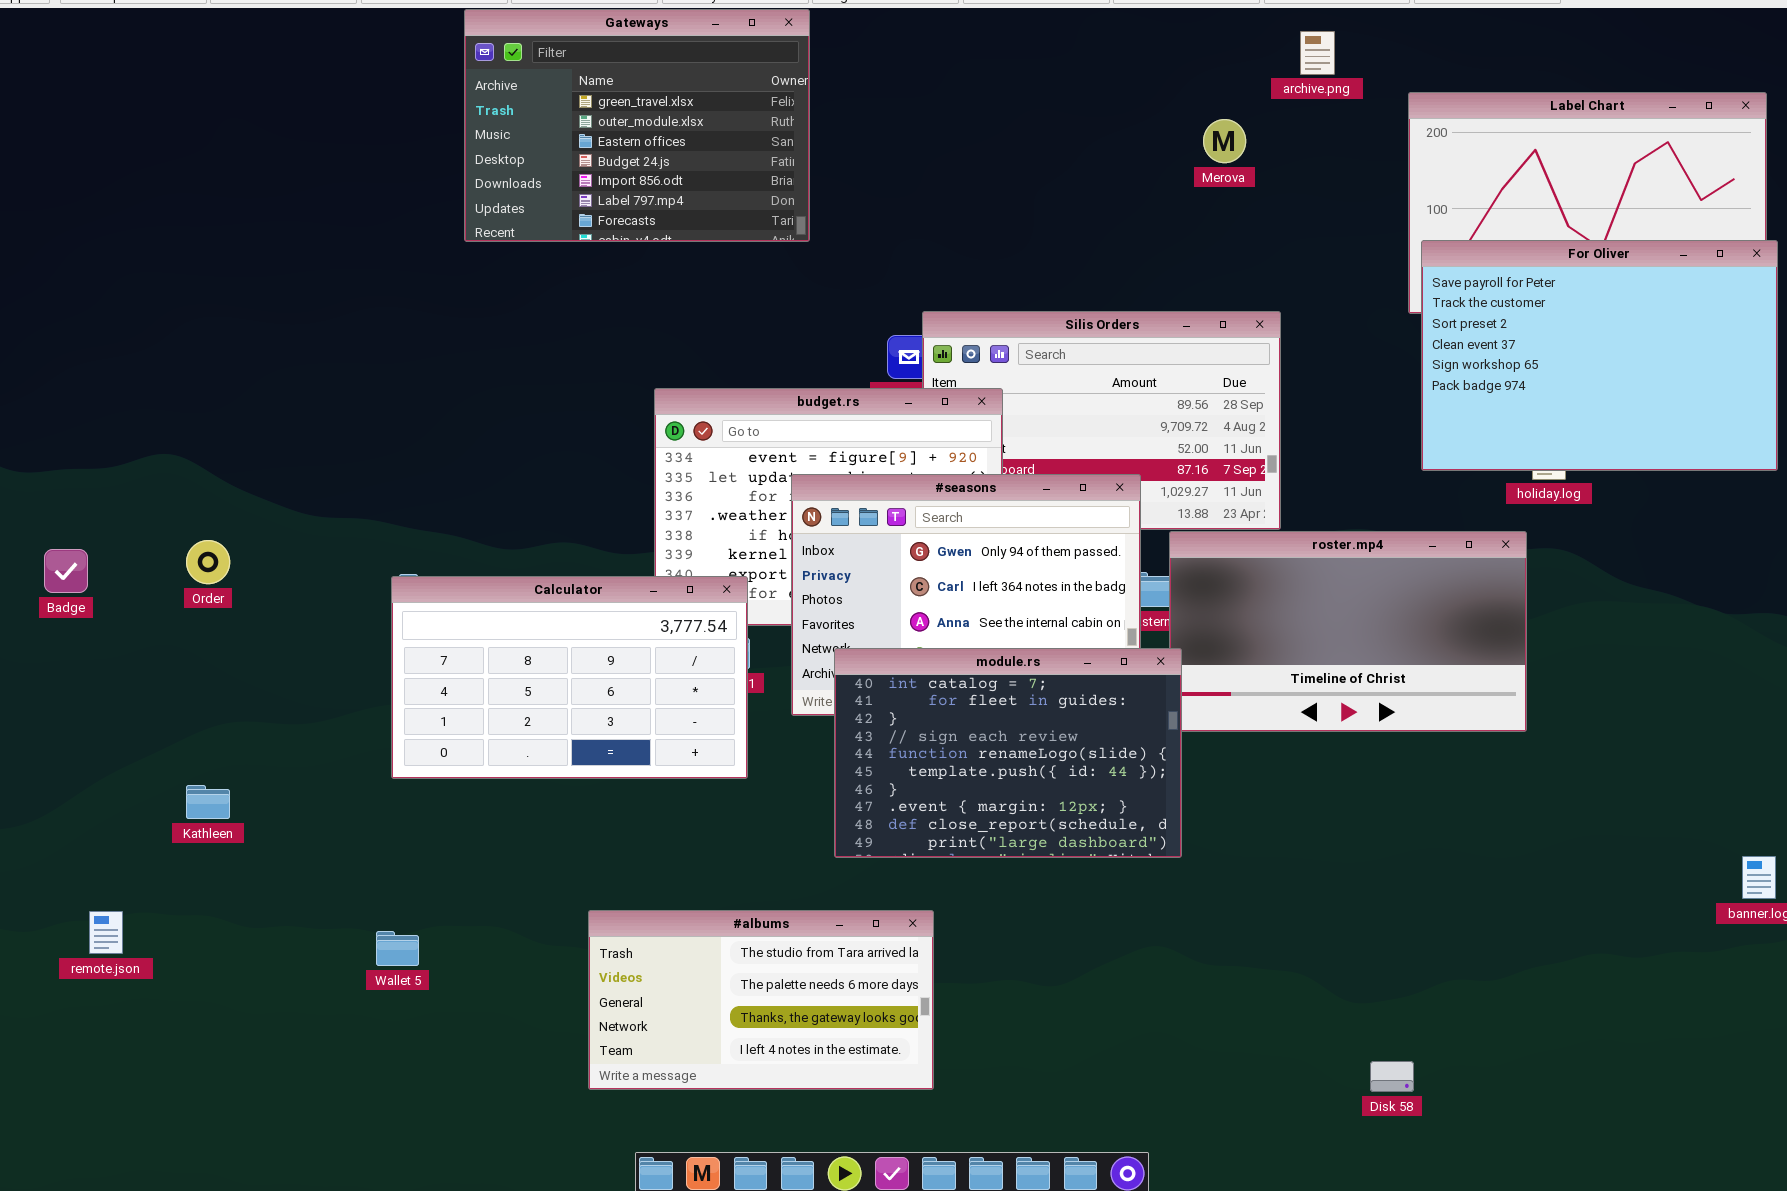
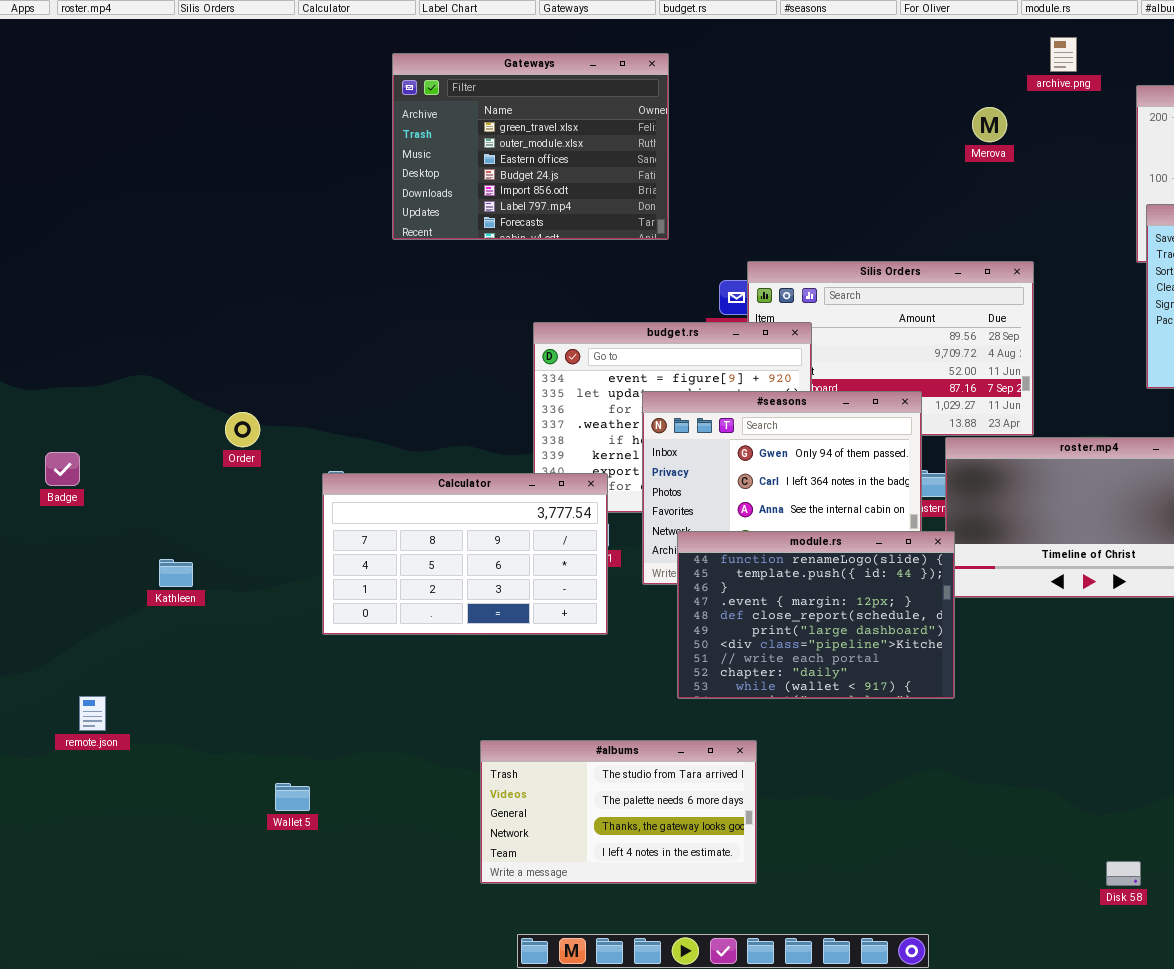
Gateways: [464,9,810,242] -> [392,53,669,240], moved
Order: [186,540,230,584] -> [225,412,260,447], moved
module.rs: [834,648,1182,858] -> [677,531,955,699], scrolled down 4 rows
Kathleen: [186,785,230,819] -> [159,559,193,587], moved
remote.json: [89,911,123,954] -> [79,696,106,731], moved
Wallet 5: [376,931,419,966] -> [275,783,310,811], moved

